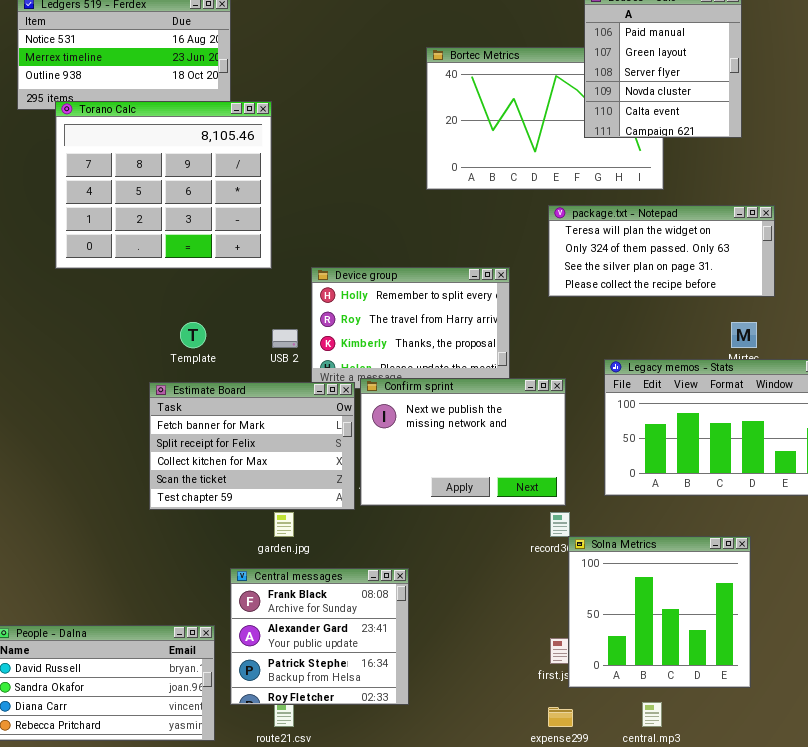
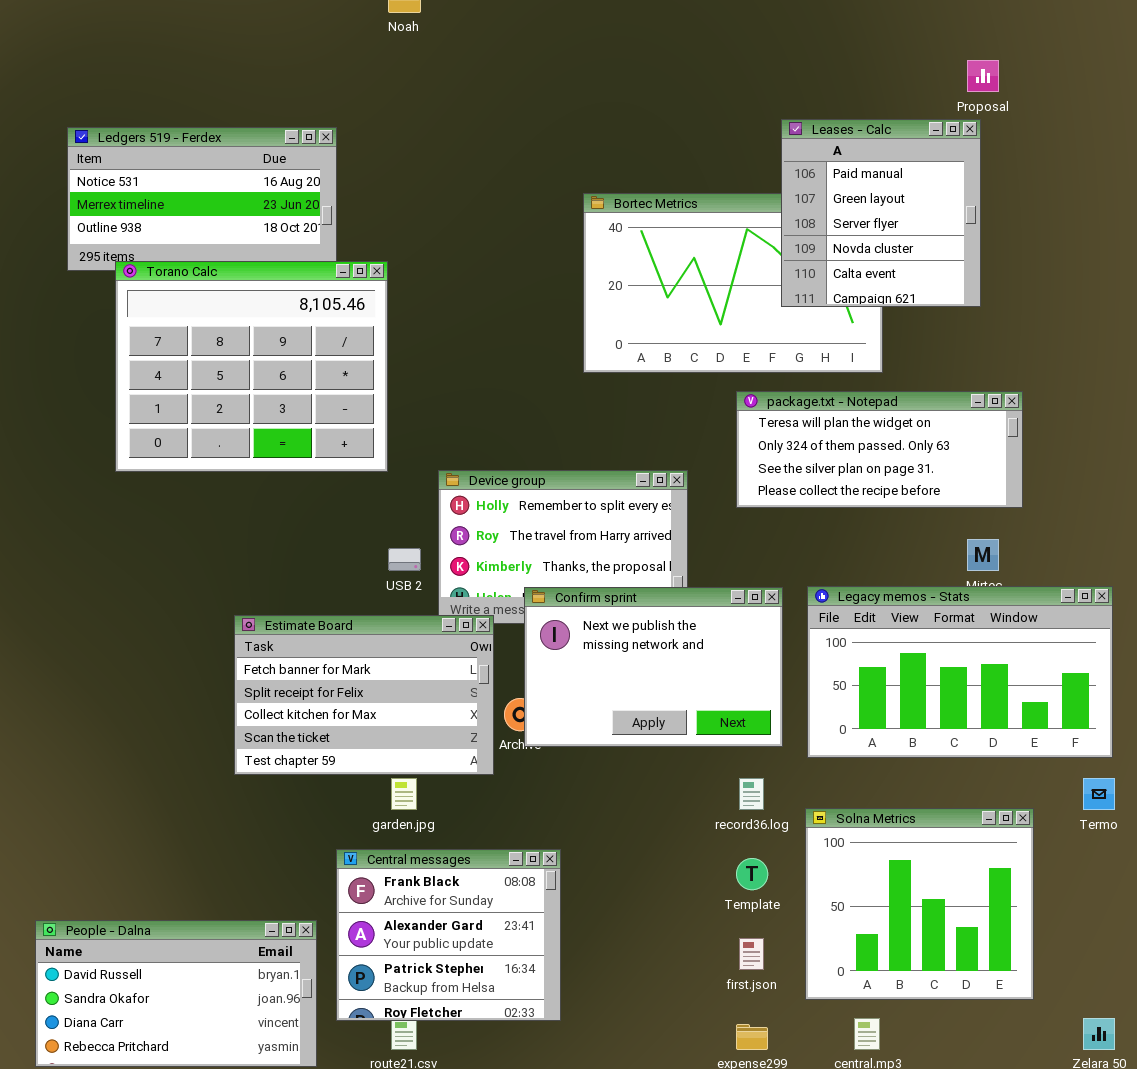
Template: [180,322,206,348] -> [736,858,768,890], moved
Confirm sprint: [360,378,566,506] -> [524,587,783,747], moved
Solna Metrics: [568,536,751,688] -> [805,808,1034,1000], moved

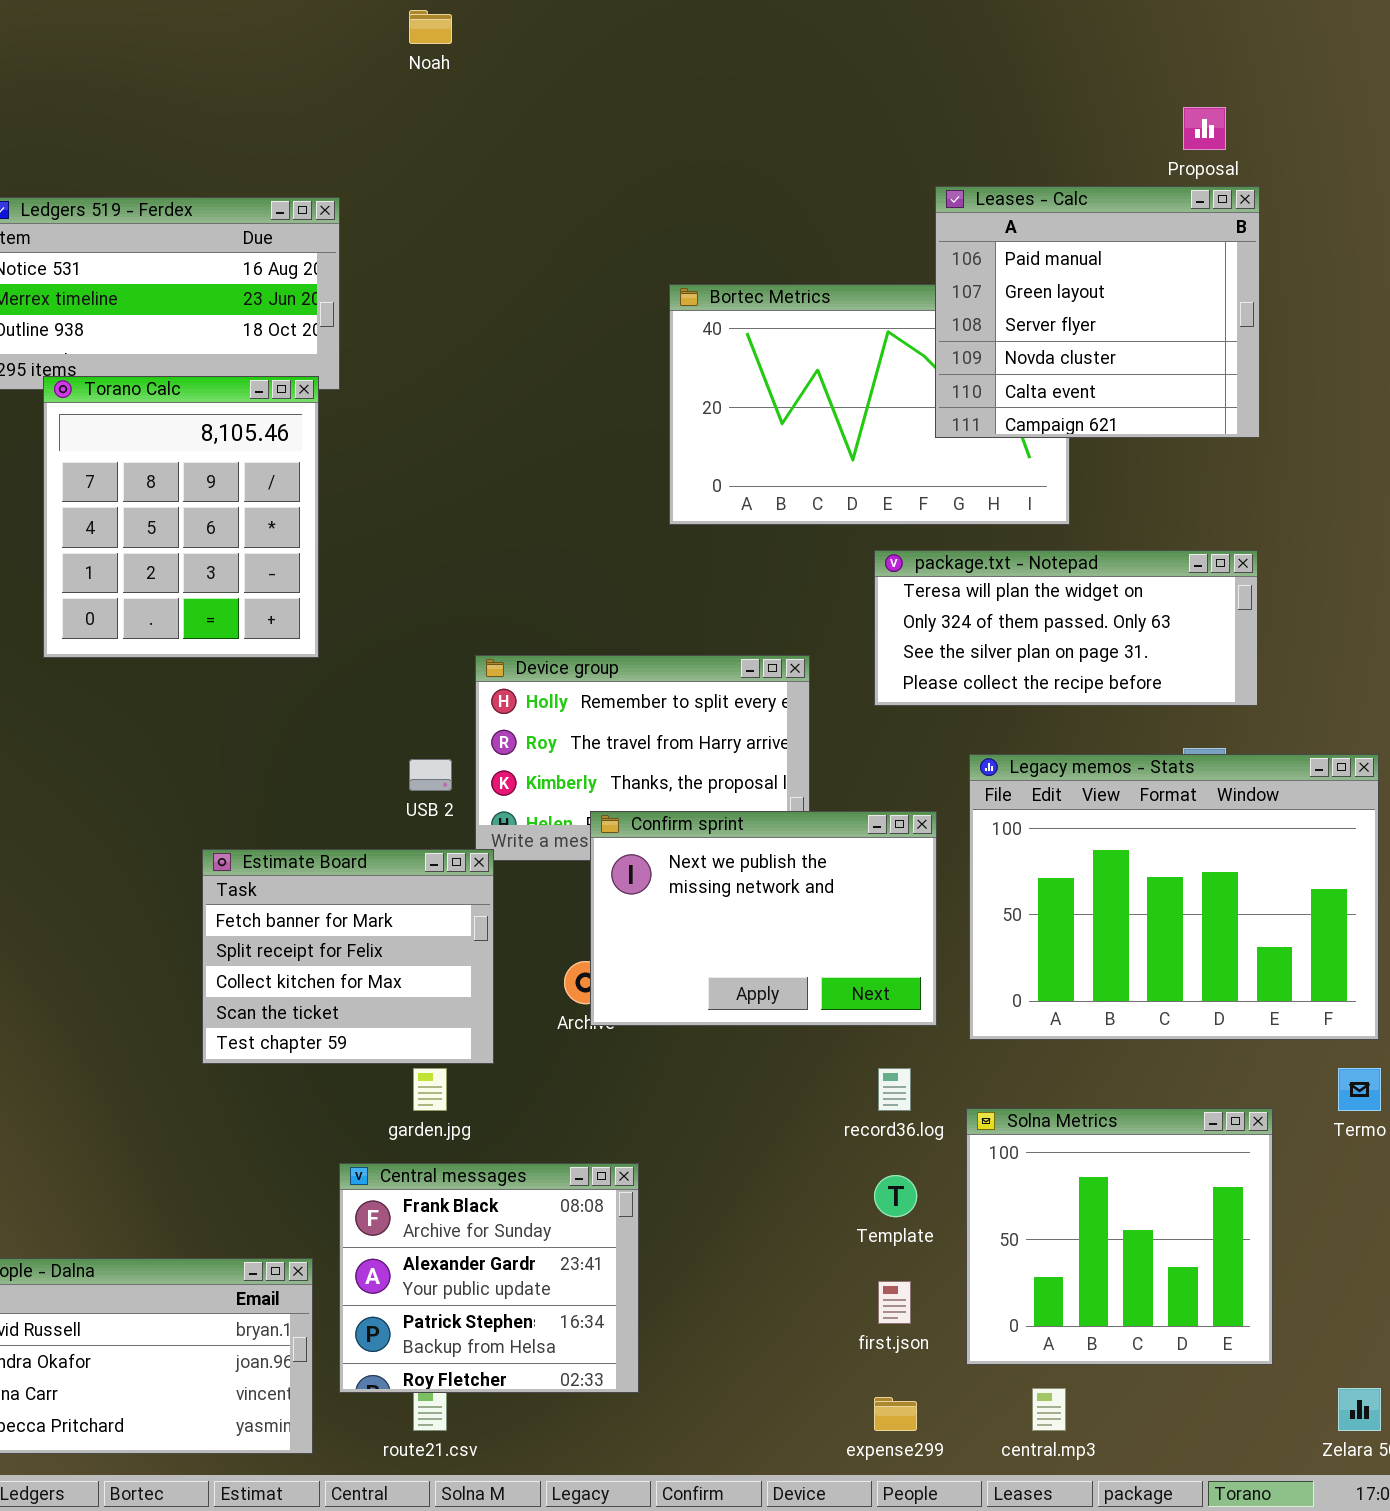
Leases - Calc: [781,119,981,307] -> [935,186,1260,438], resized
Torano Calc: [115,261,388,472] -> [43,376,319,658], resized
Legacy memos - Stats: [807,586,1113,758] -> [969,754,1379,1040], resized
Estimate Board: [234,615,494,775] -> [202,849,494,1064], resized

